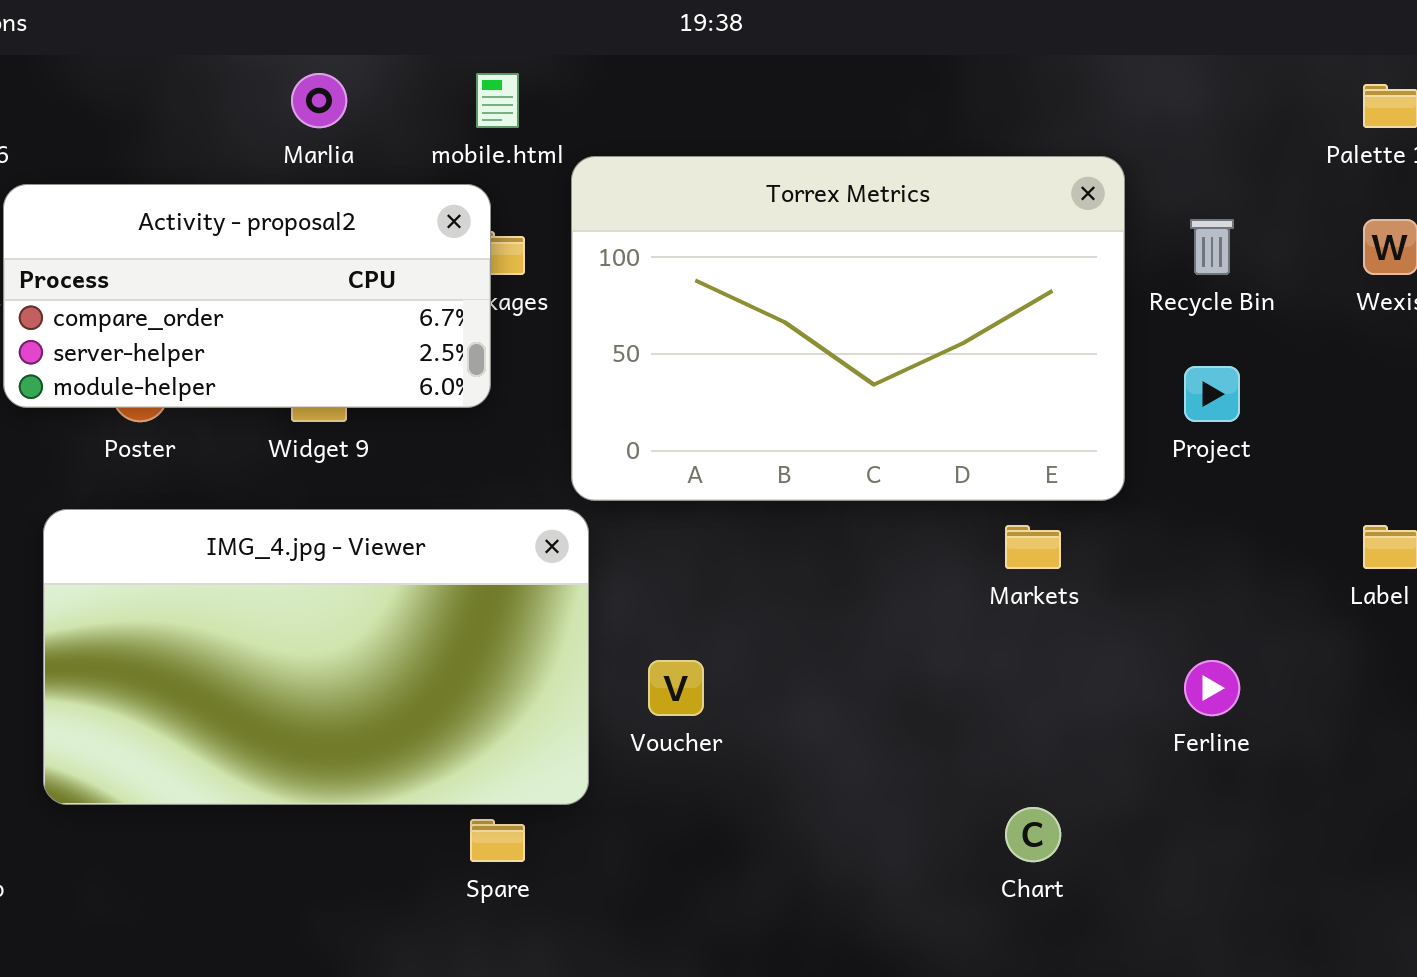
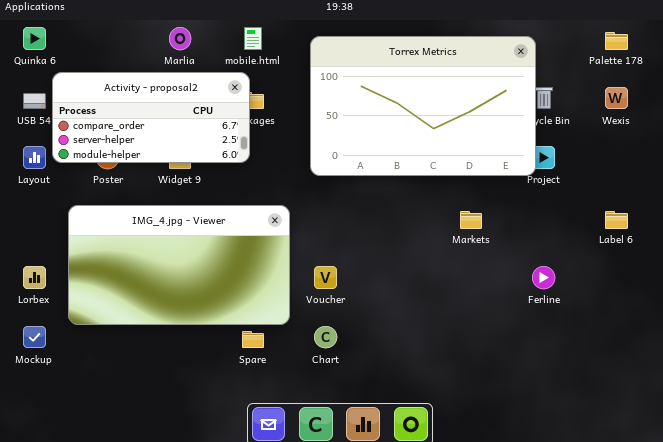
Torrex Metrics: [571,156,1125,501] -> [310,36,536,176], moved
Chart: [1005,807,1061,862] -> [314,326,337,348], moved

